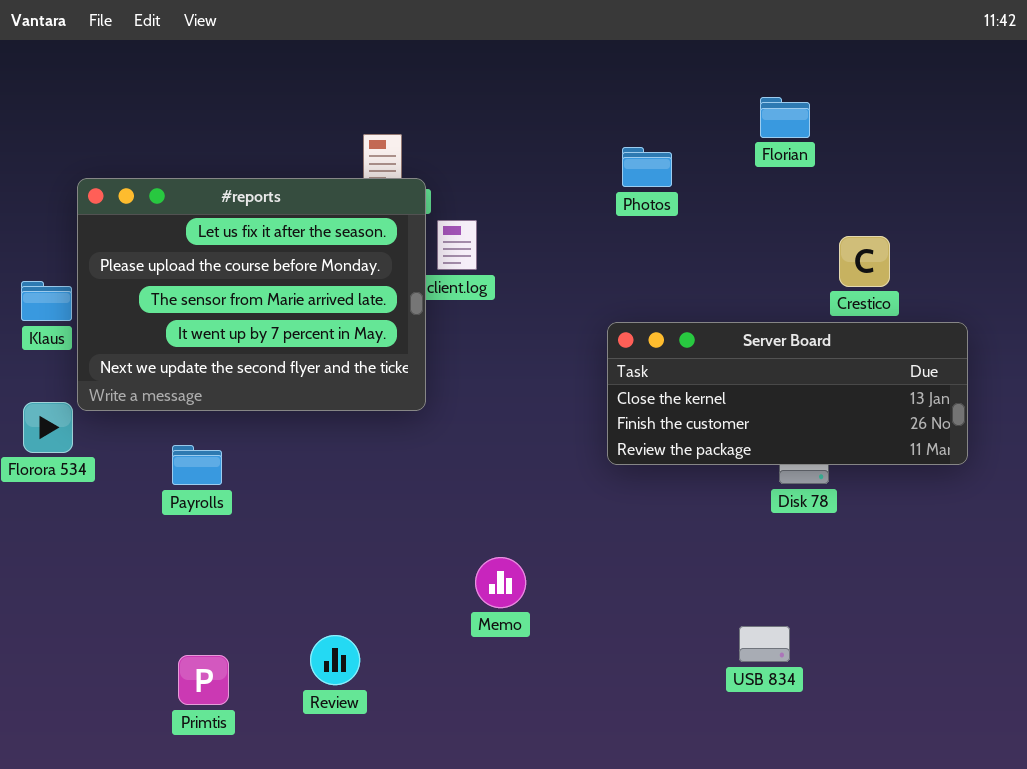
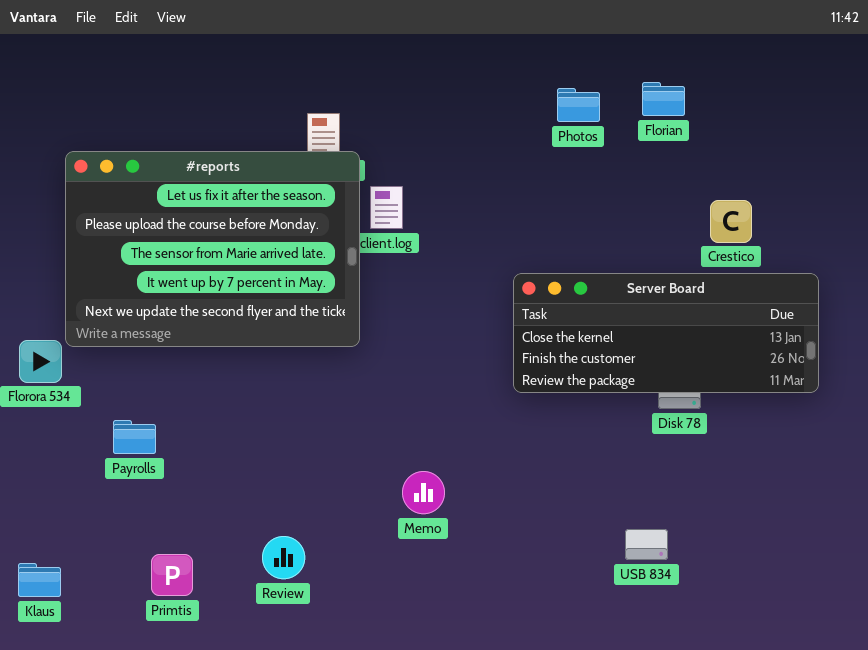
Photos: [622,147,672,187] -> [557,88,600,122], moved
Klaus: [21,281,72,321] -> [18,563,61,597], moved
Payrolls: [172,445,222,485] -> [113,420,156,454], moved

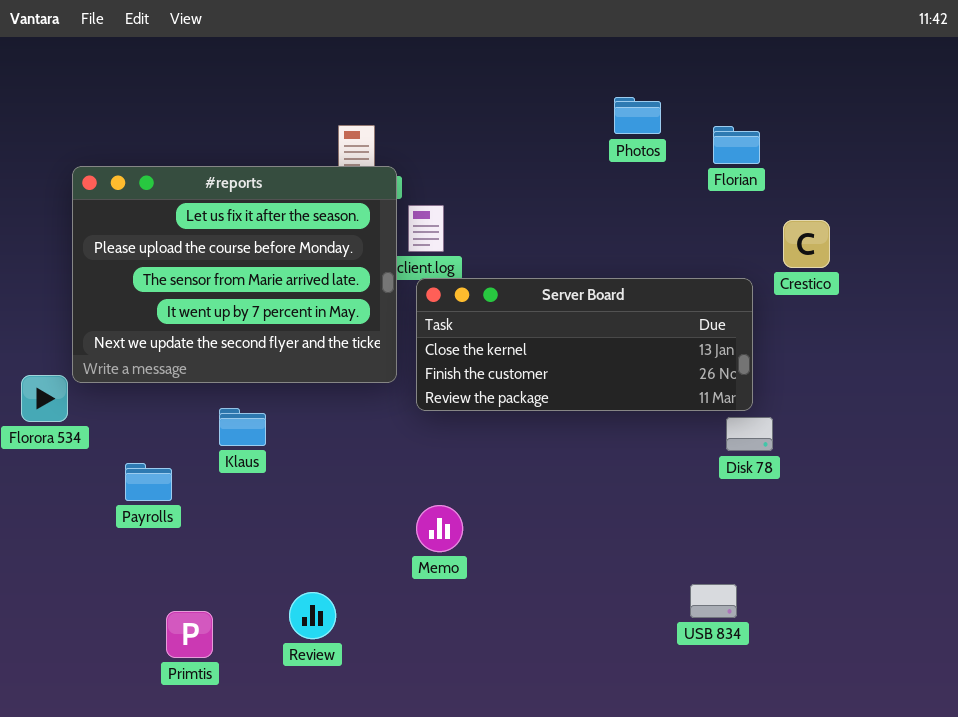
Florian: [642,82,685,116] -> [713,126,760,164], moved
Server Board: [513,273,819,393] -> [416,278,753,411], moved
Memo: [402,471,445,514] -> [416,505,463,552], moved
Klaus: [18,563,61,597] -> [219,408,266,446], moved

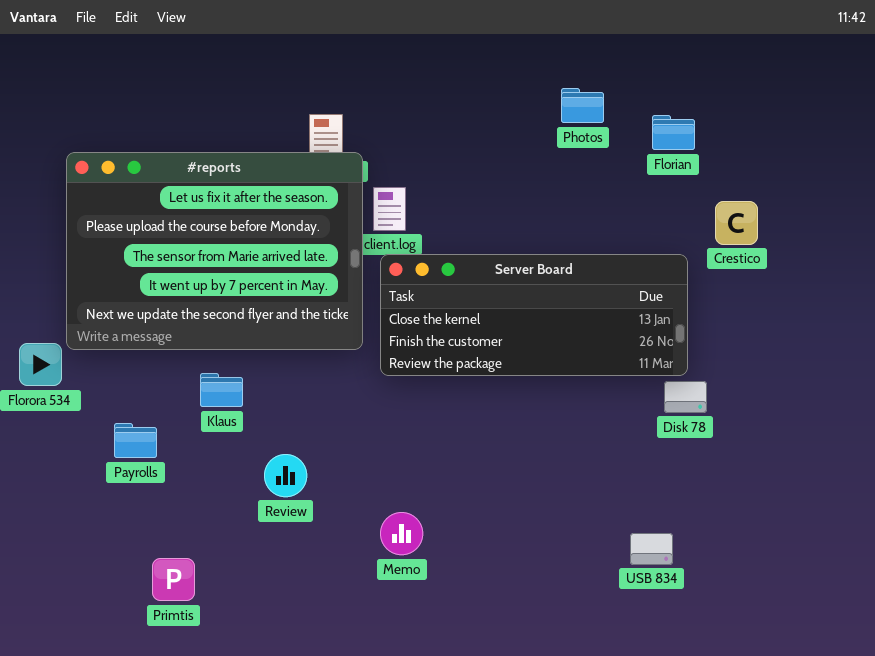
Memo: [416,505,463,552] -> [380,512,423,555], moved
Review: [289,592,336,639] -> [264,454,307,497], moved

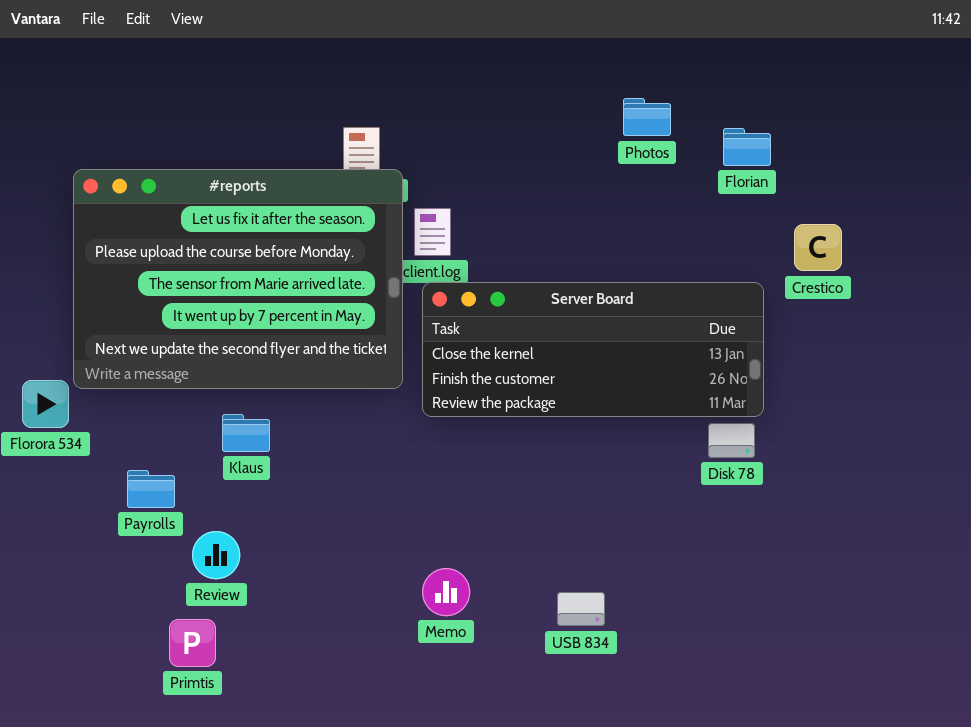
Disk 78: [664,381,707,413] -> [708,423,755,458], moved
Review: [264,454,307,497] -> [192,531,240,579], moved
USB 834: [630,533,673,565] -> [557,592,605,626], moved

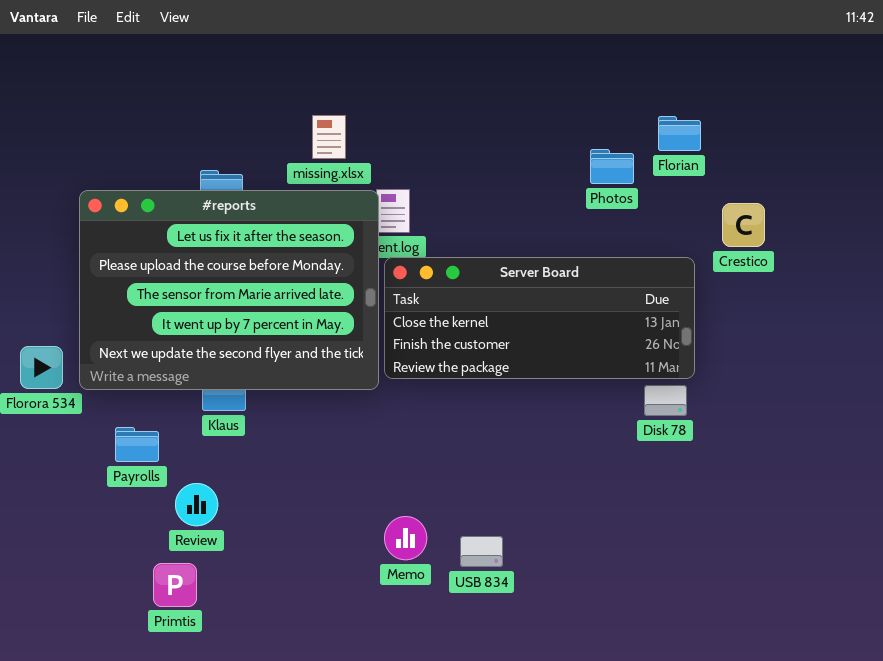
Photos: [623,98,671,136] -> [590,149,634,184], moved
#reports: [73,169,403,389] -> [79,190,379,390], moved
USB 834: [557,592,605,626] -> [460,536,503,567], moved

